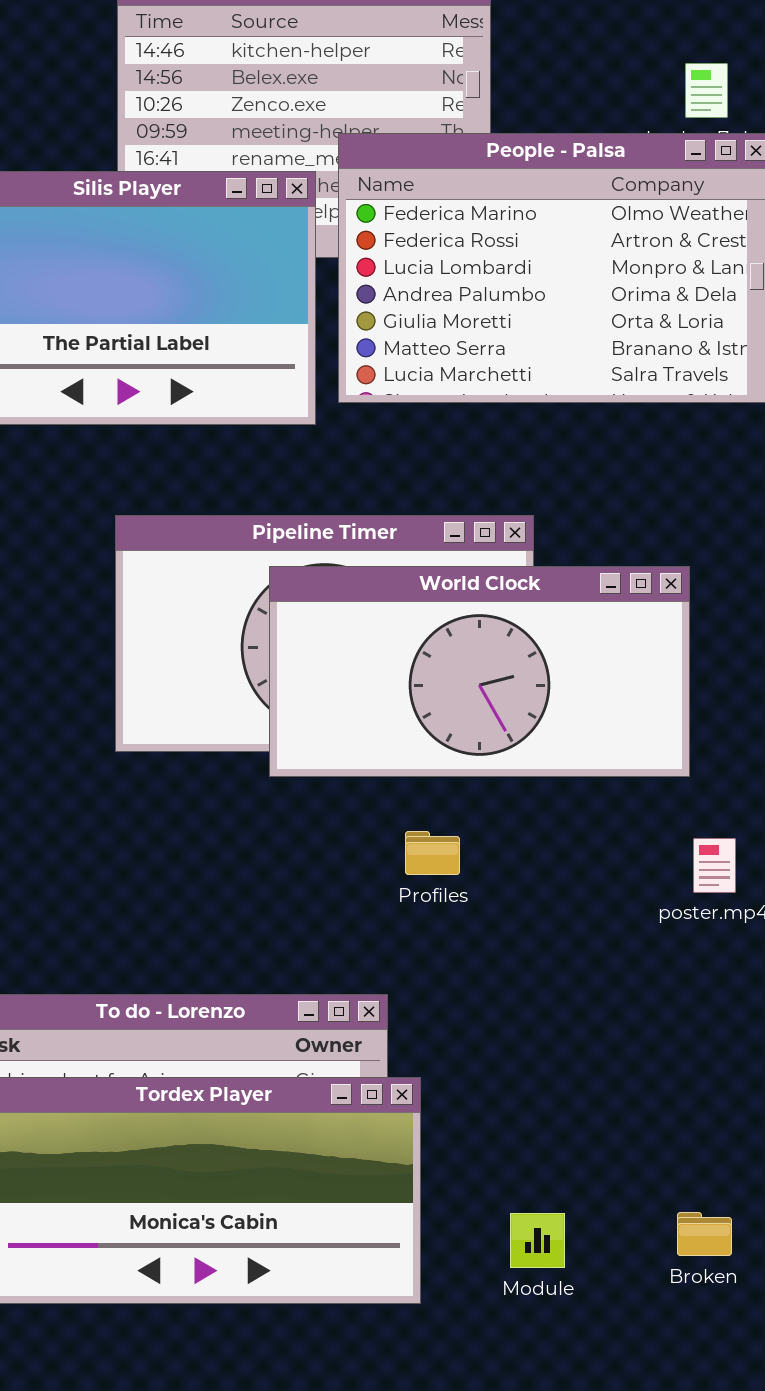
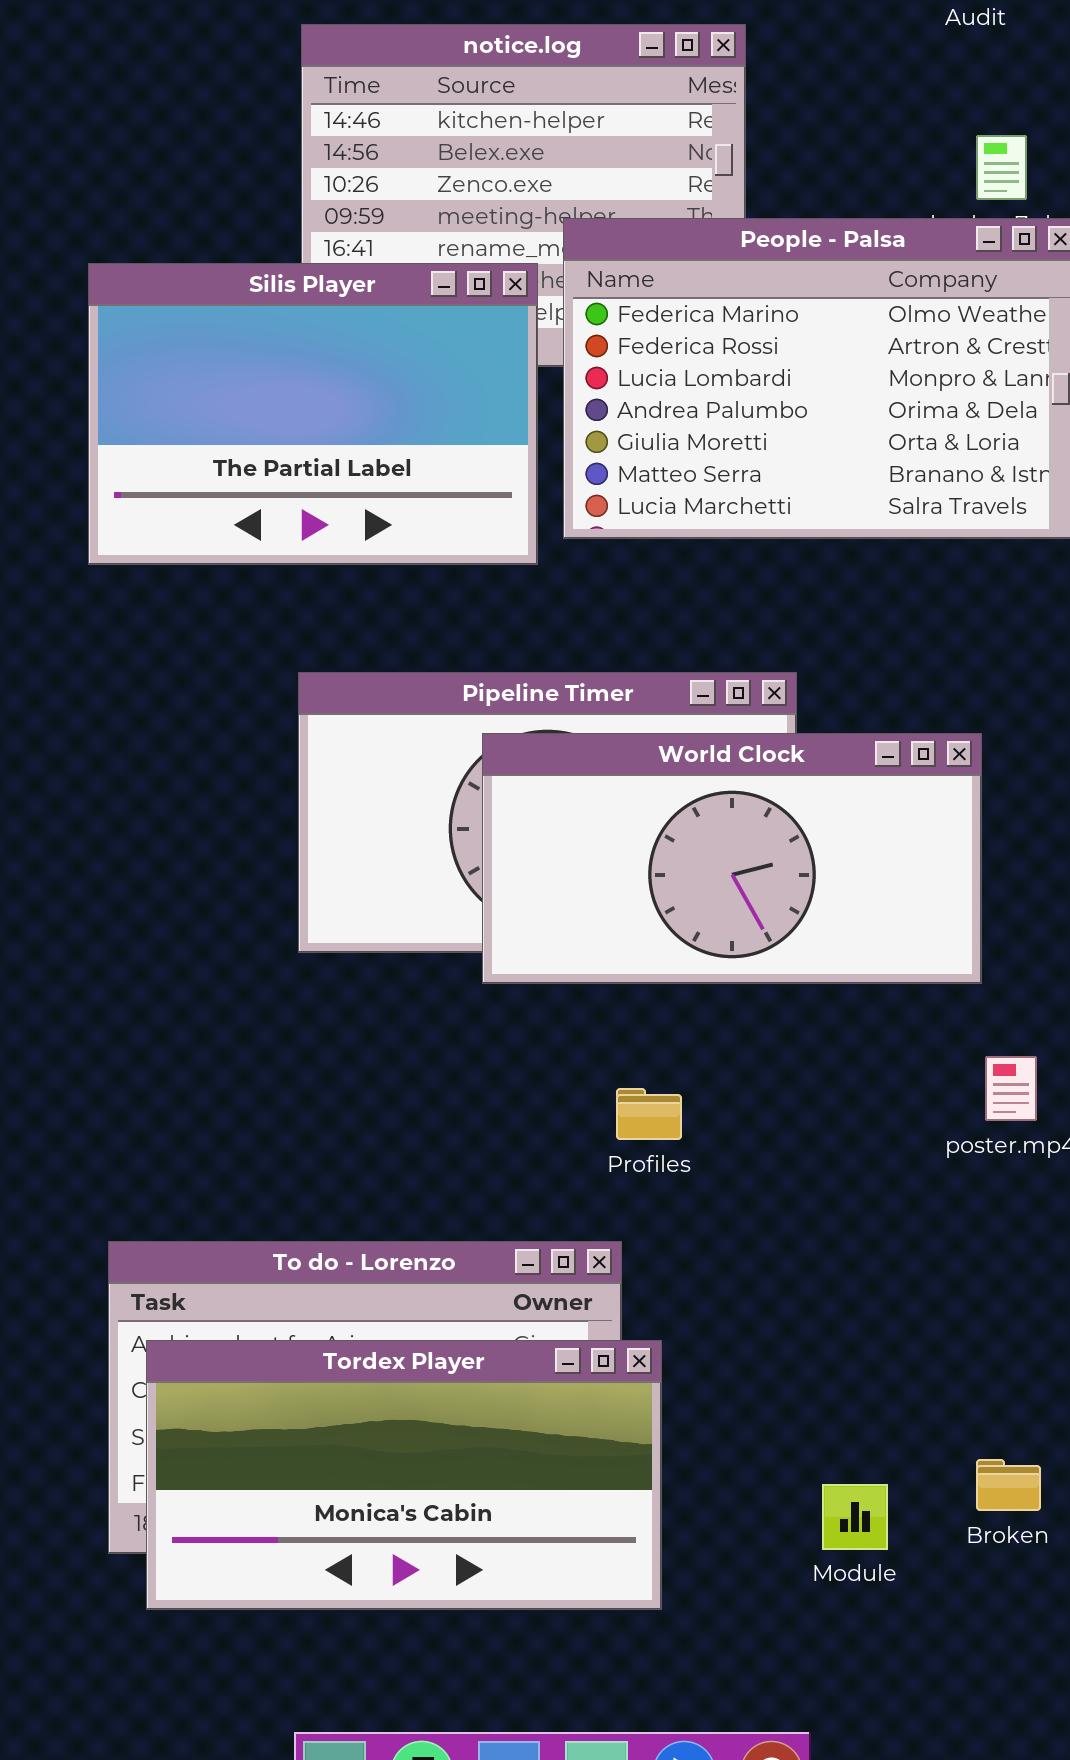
Profiles: [405,831,460,875] -> [616,1088,682,1140], moved
Broken: [677,1212,732,1256] -> [976,1459,1041,1511], moved
Module: [510,1213,565,1268] -> [822,1484,888,1550], moved

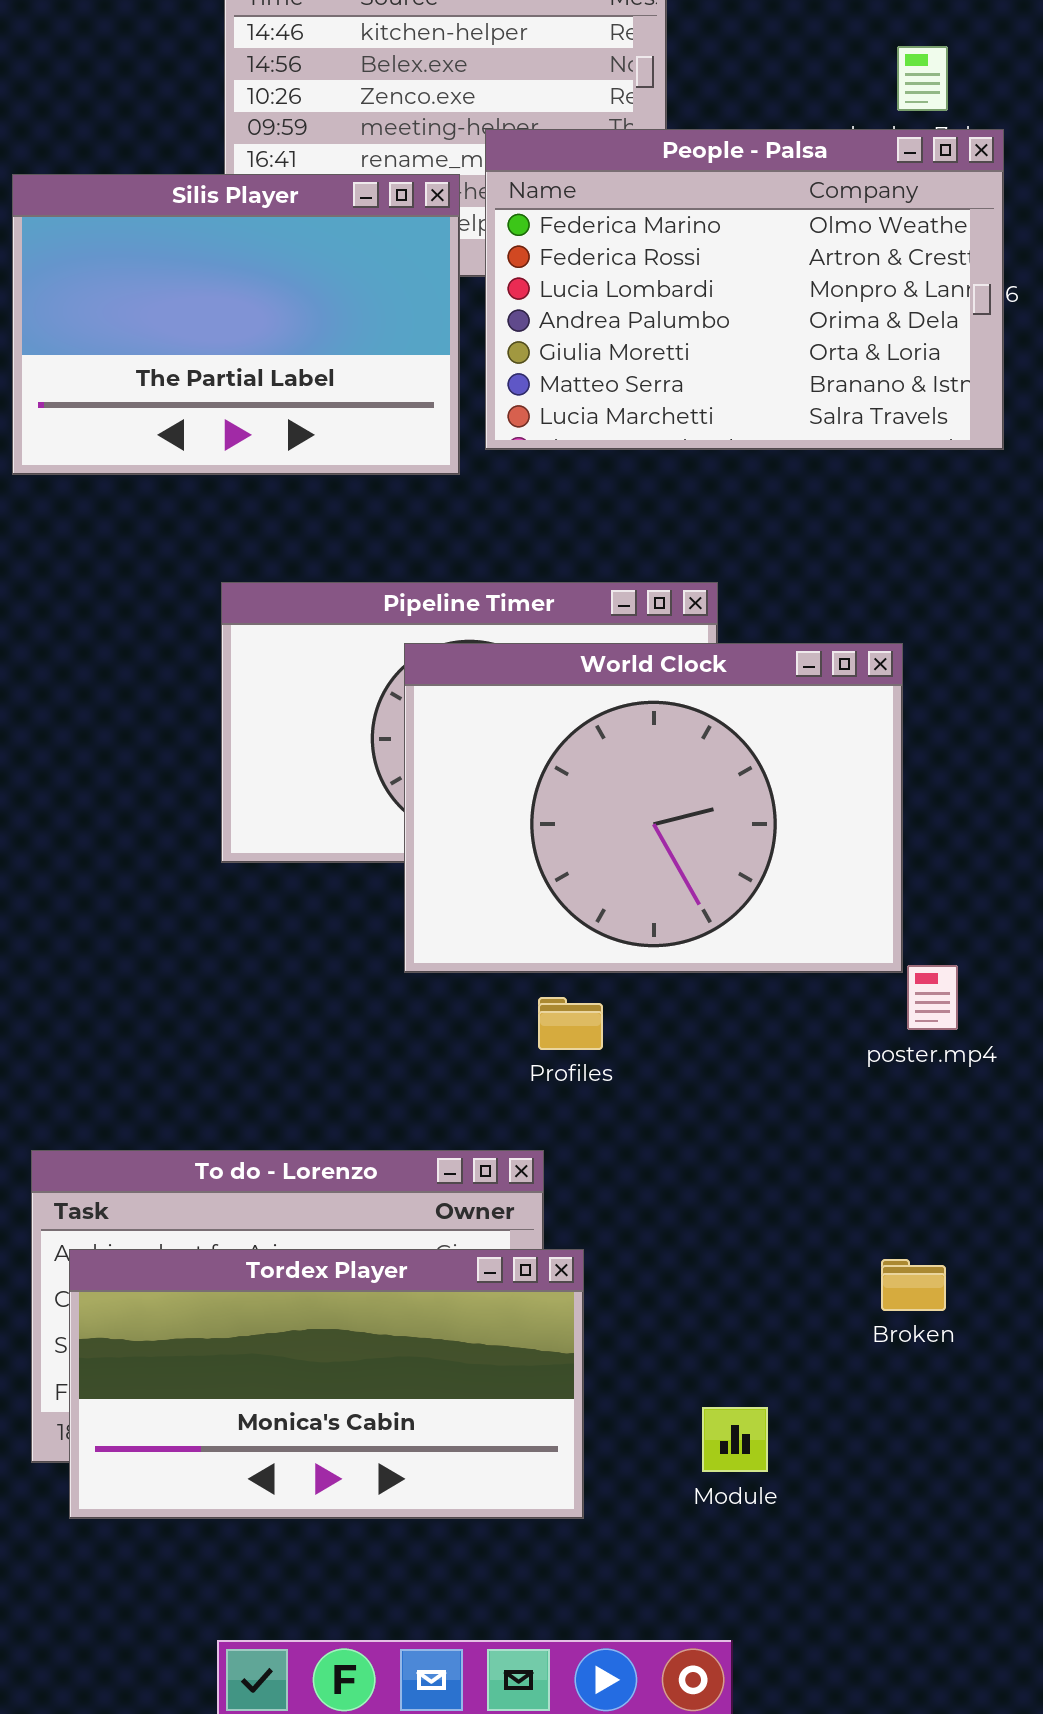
World Clock: [482,733,982,984] -> [404,643,903,973], resized
Broken: [976,1459,1041,1511] -> [881,1259,946,1311], moved
Module: [822,1484,888,1550] -> [702,1407,768,1472], moved

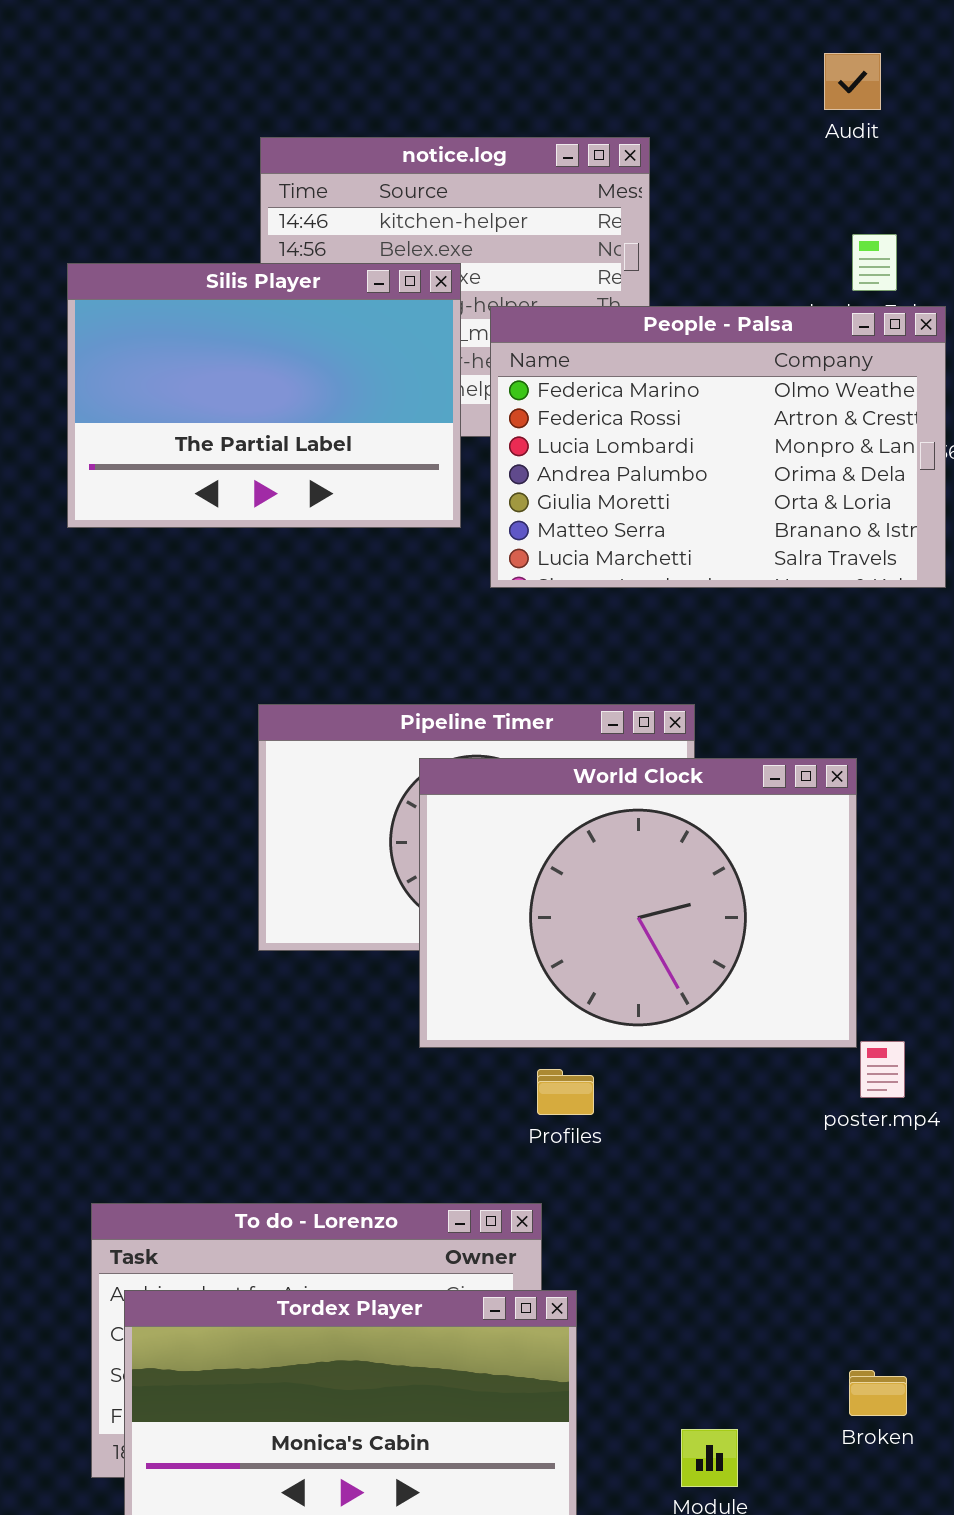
Silis Player: [12,174,460,475] -> [67,263,461,528], moved
Broken: [881,1259,946,1311] -> [849,1370,907,1416], moved

